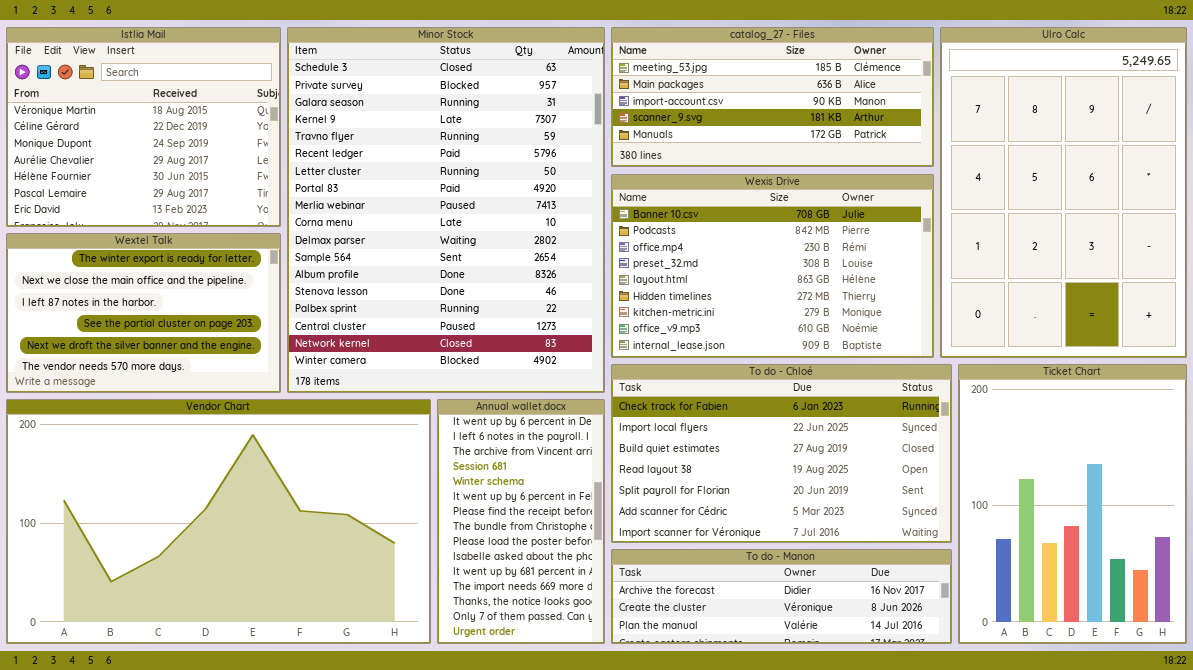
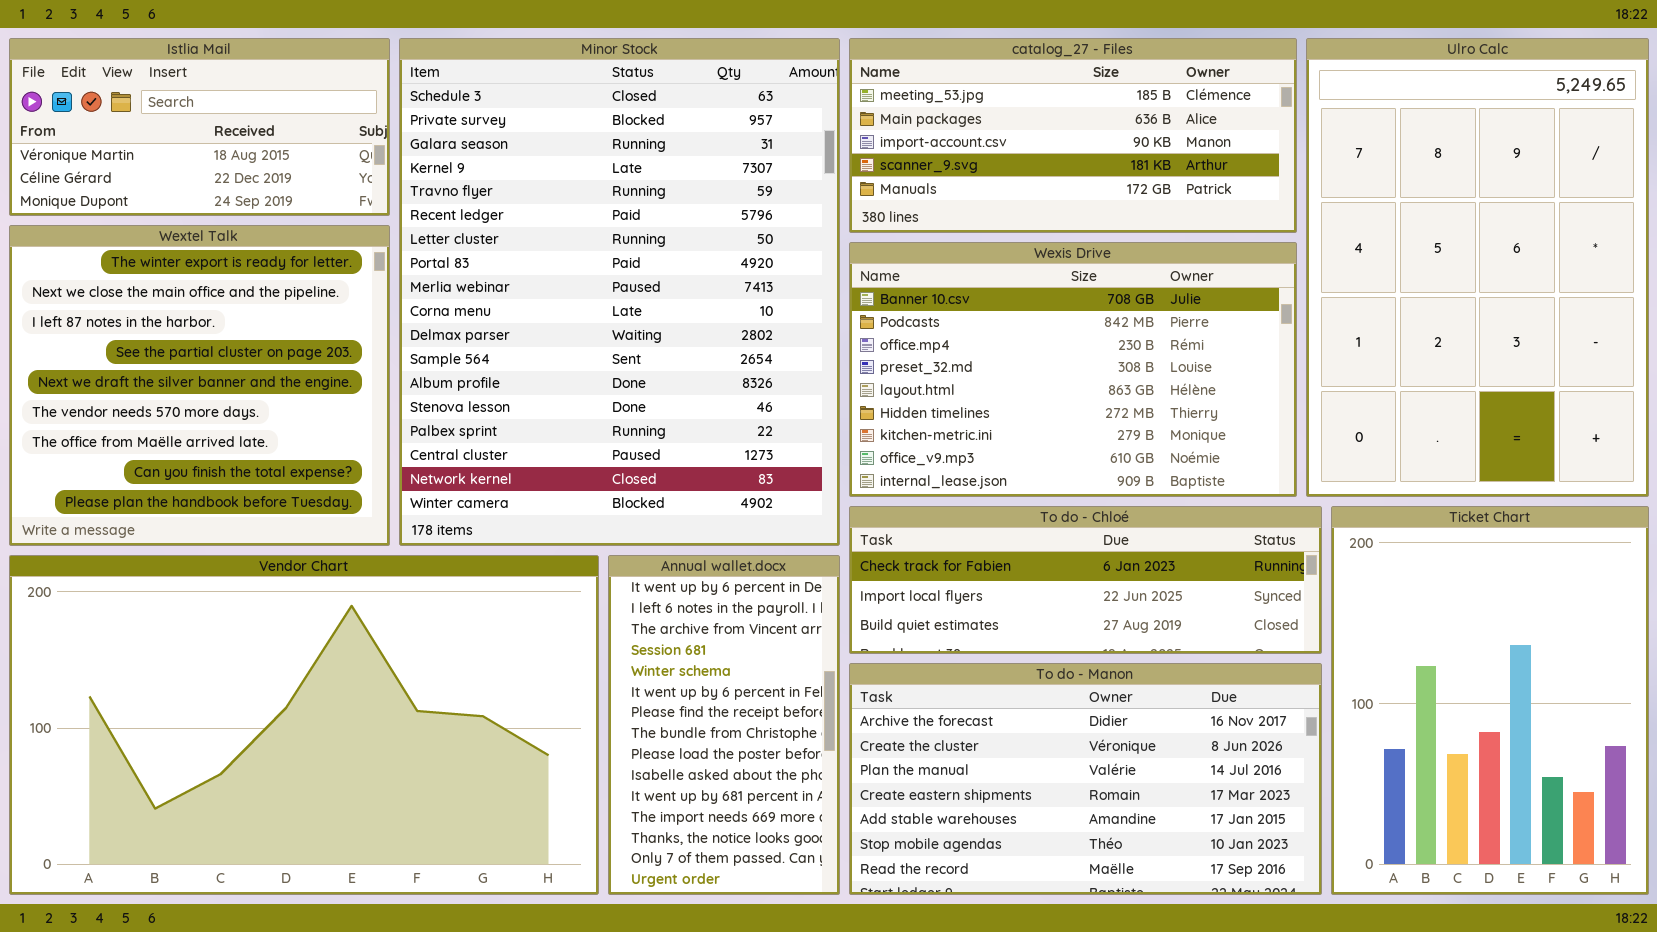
Istlia Mail: [6,27,281,227] -> [9,38,390,216], resized
Wextel Talk: [6,233,281,393] -> [9,225,390,546], resized
To do - Chloé: [611,364,952,543] -> [849,506,1322,654], resized
To do - Manon: [611,549,952,644] -> [849,663,1322,895], resized

